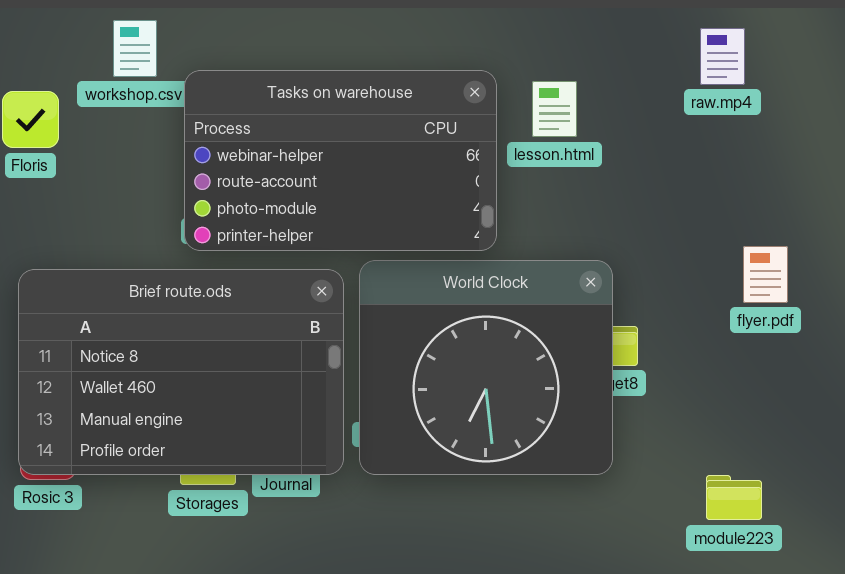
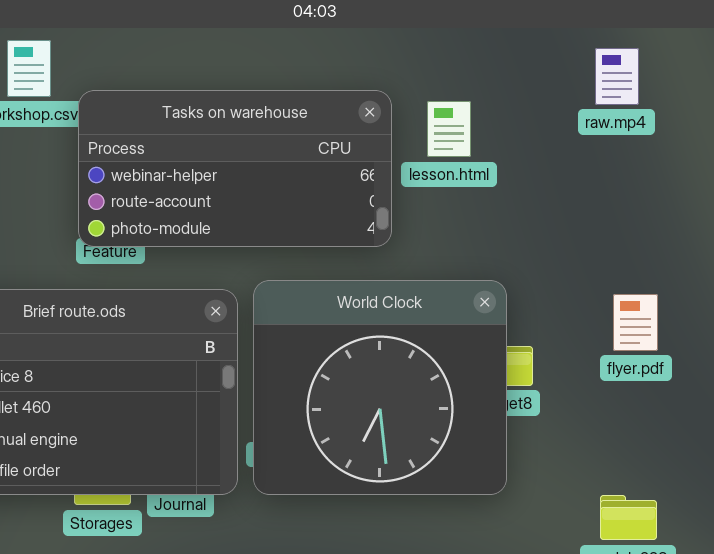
Tasks on warehouse: [184,70,497,251] -> [78,90,392,247], resized
flyer.pdf: [743,246,788,303] -> [613,294,658,351], moved

